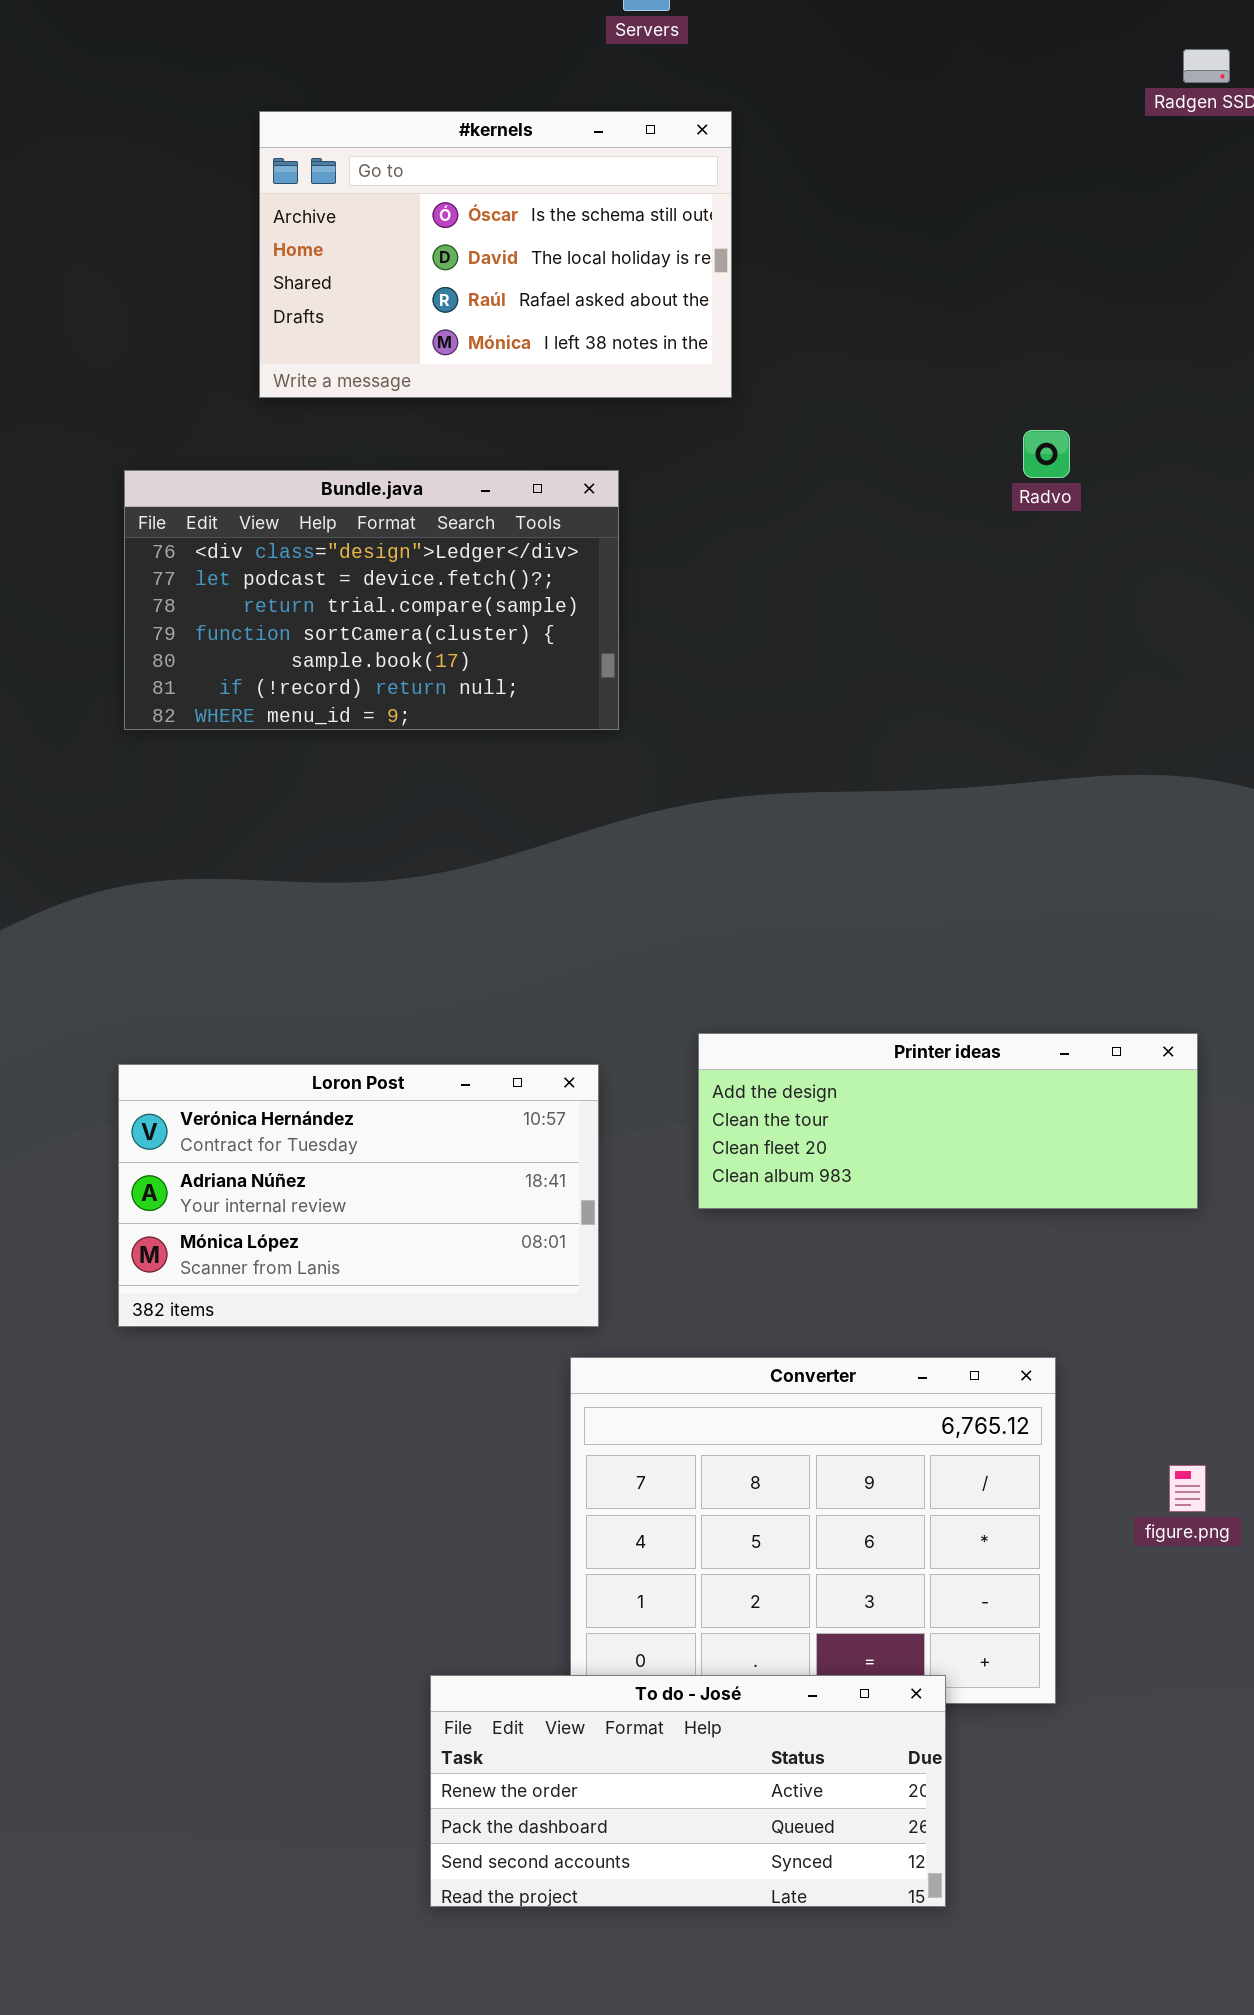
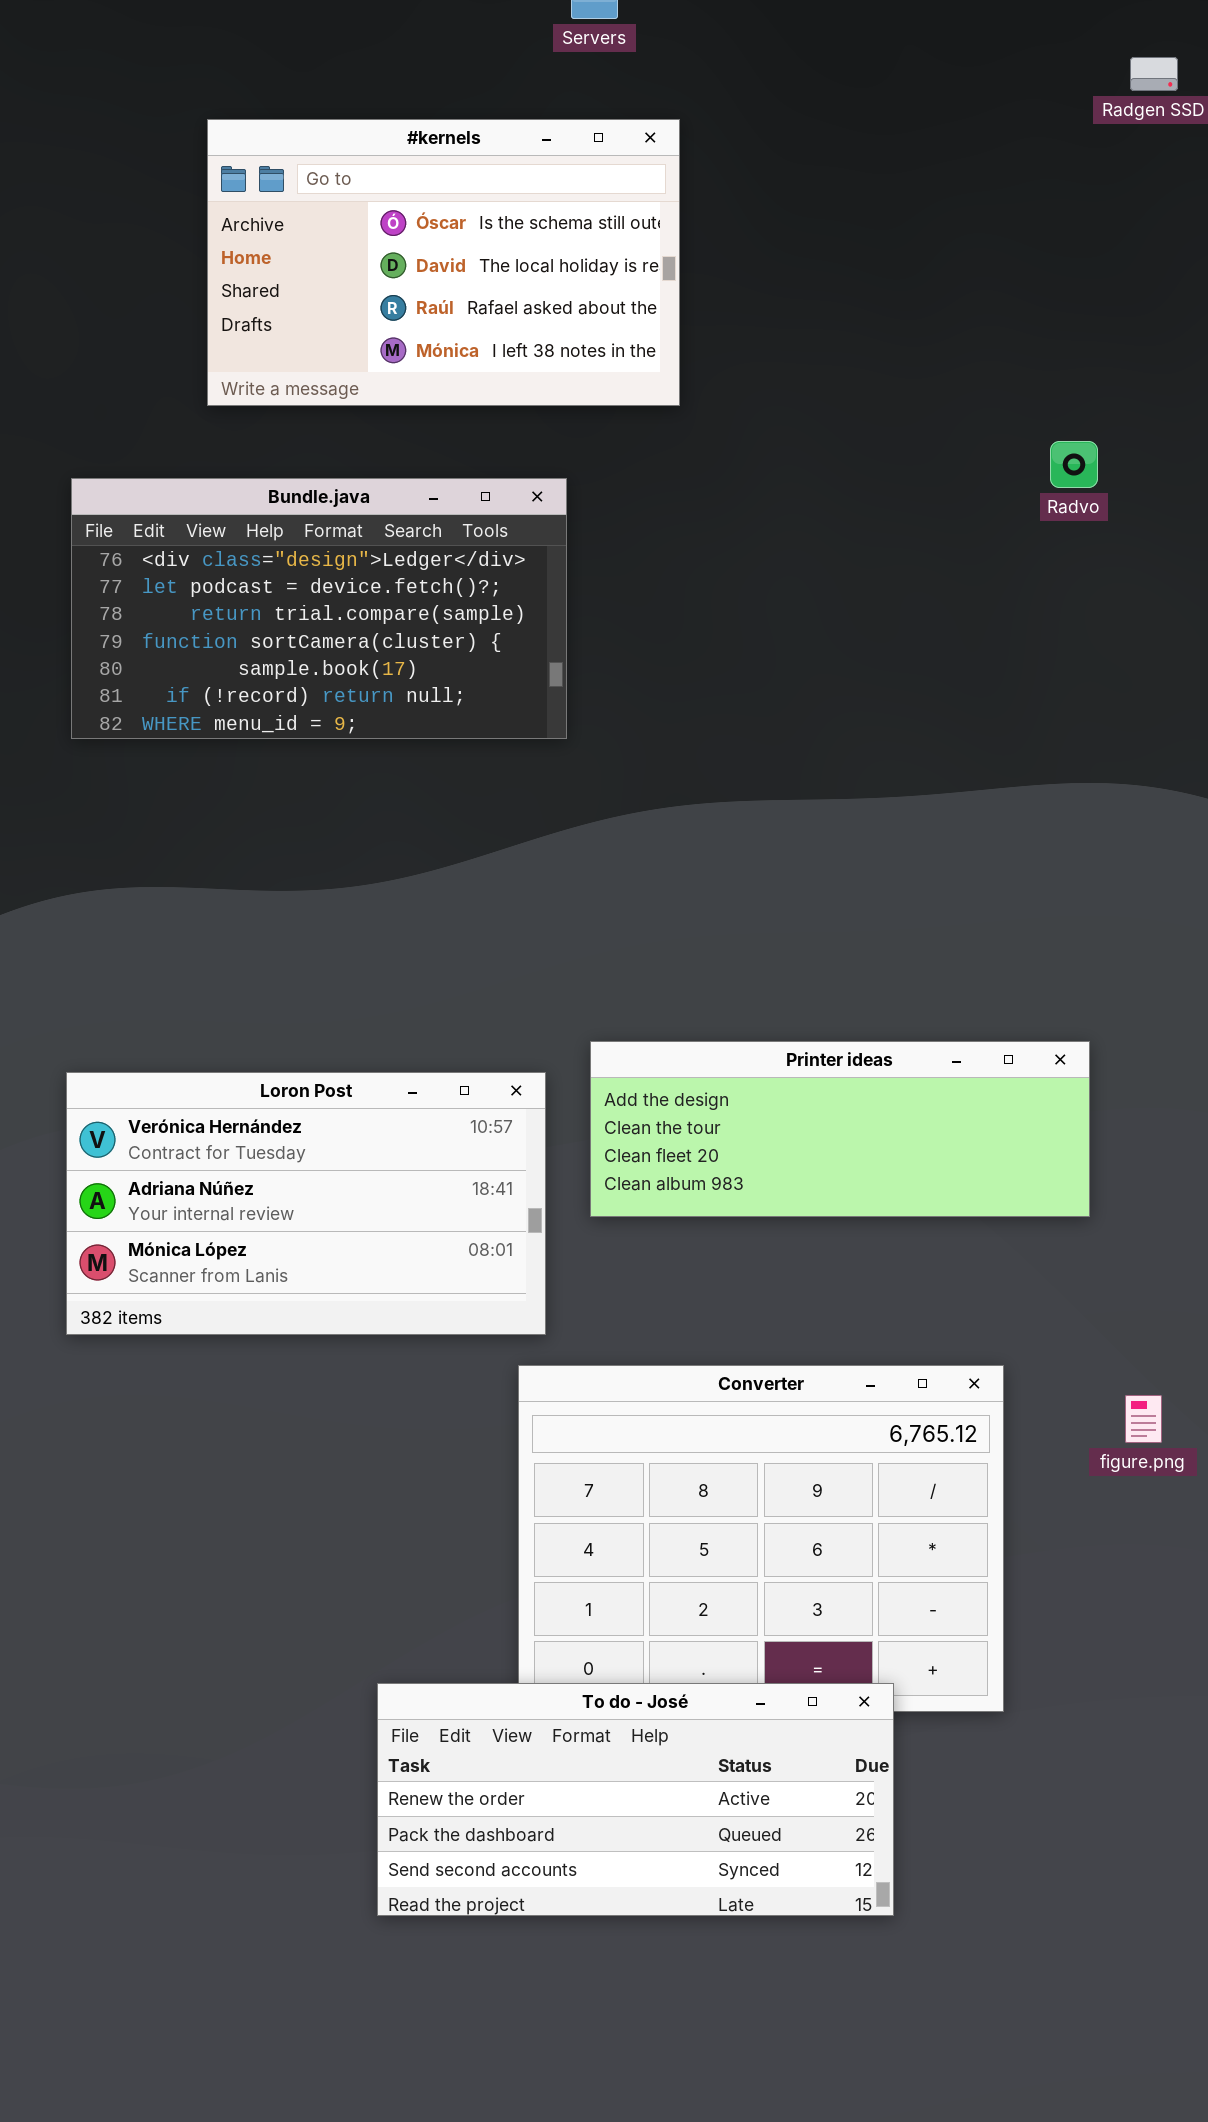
Radvo: [1023,430,1070,478] -> [1050,441,1098,488], moved
Printer ideas: [698,1033,1198,1209] -> [590,1041,1090,1217], moved
figure.png: [1169,1465,1206,1512] -> [1125,1395,1162,1443], moved

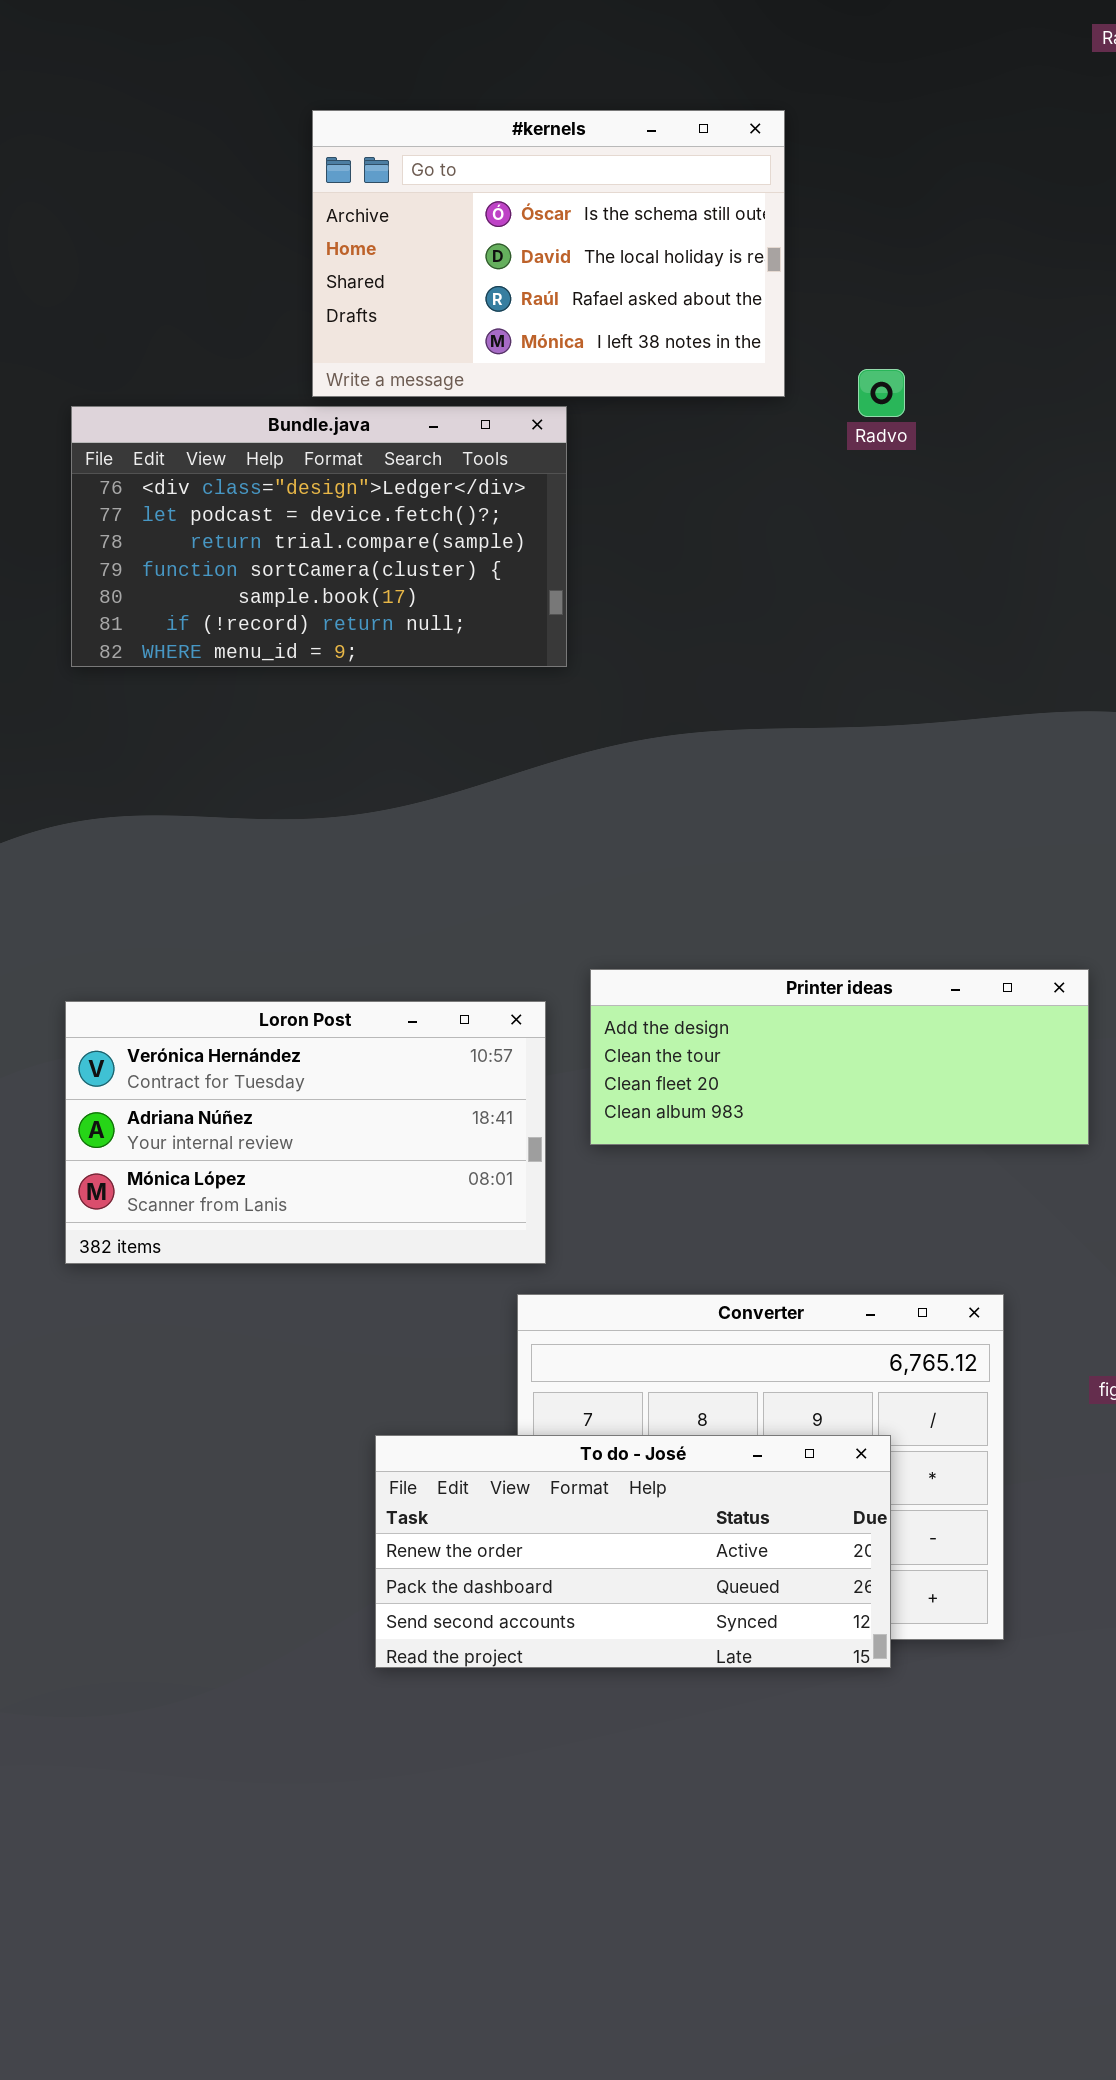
#kernels: [207,119,680,406] -> [312,110,785,397], moved
Radvo: [1050,441,1098,488] -> [858,369,905,417], moved
To do - José: [377,1683,894,1916] -> [375,1435,891,1668], moved

